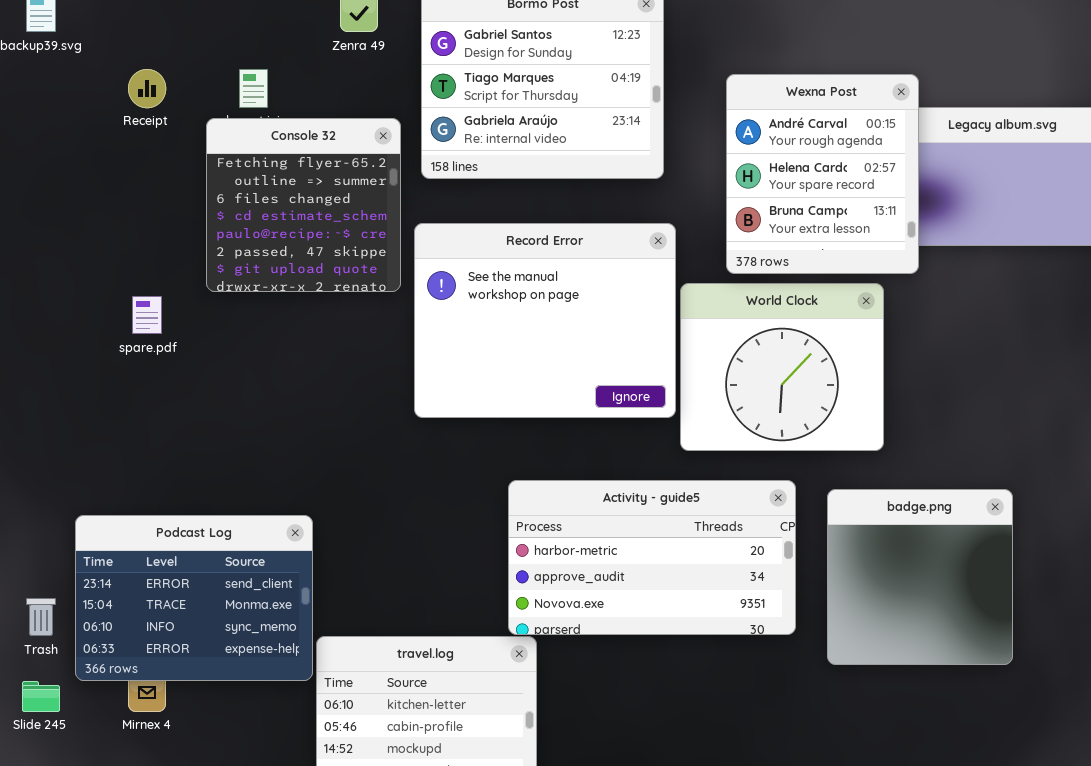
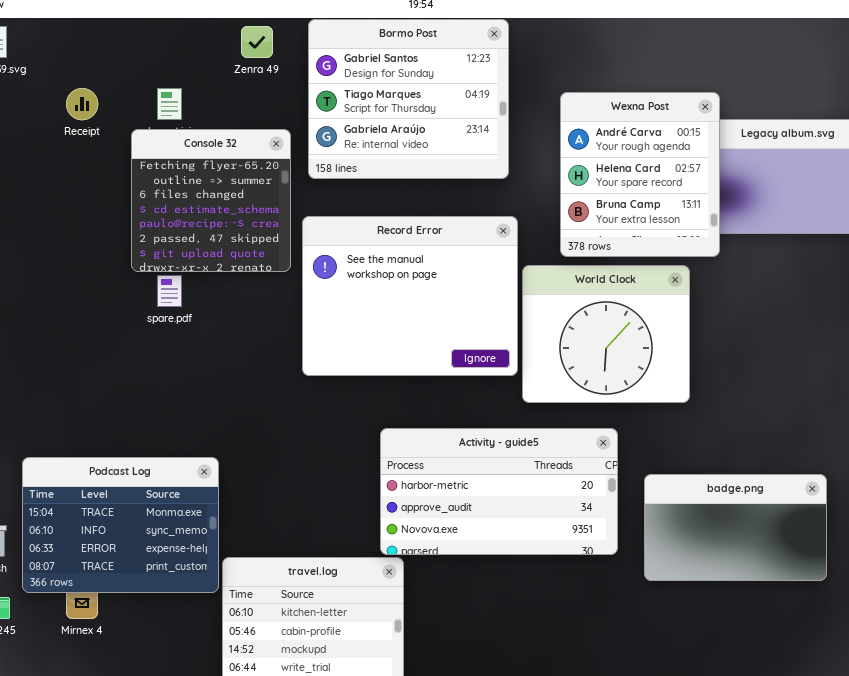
spare.pdf: [132,296,162,334] -> [157,275,182,307], moved
badge.png: [827,489,1013,665] -> [644,474,827,581], resized
Podcast Log: [75,515,313,681] -> [22,457,219,593], scrolled down 1 row

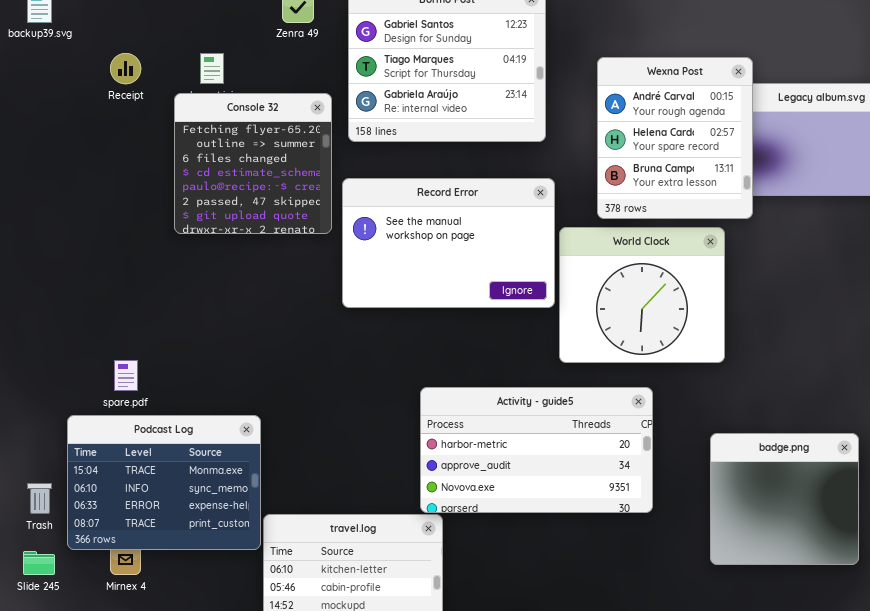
Record Error: [302,216,518,376] -> [342,178,555,308], resized
spare.pdf: [157,275,182,307] -> [114,360,138,391], moved
badge.png: [644,474,827,581] -> [710,433,859,565], resized

